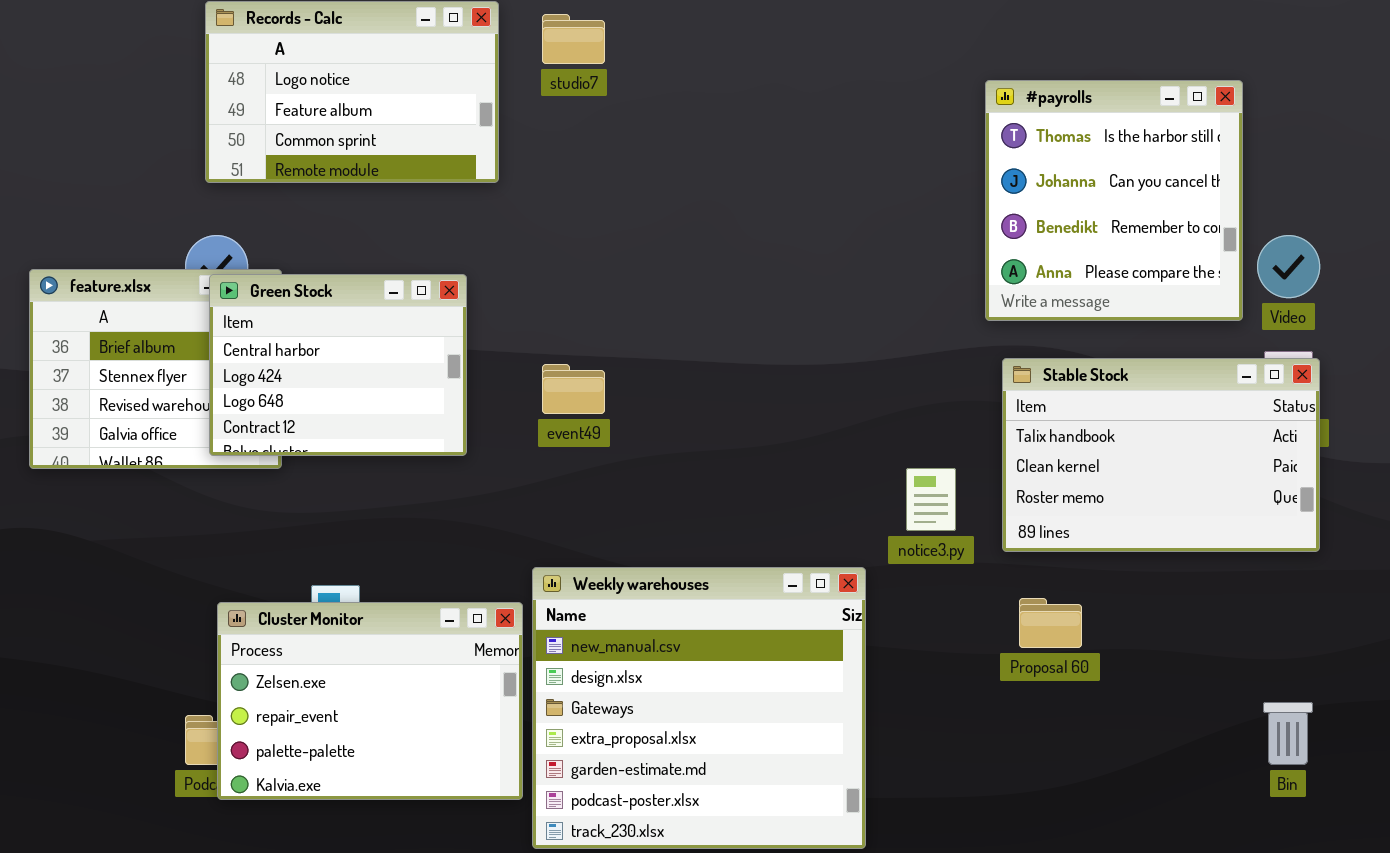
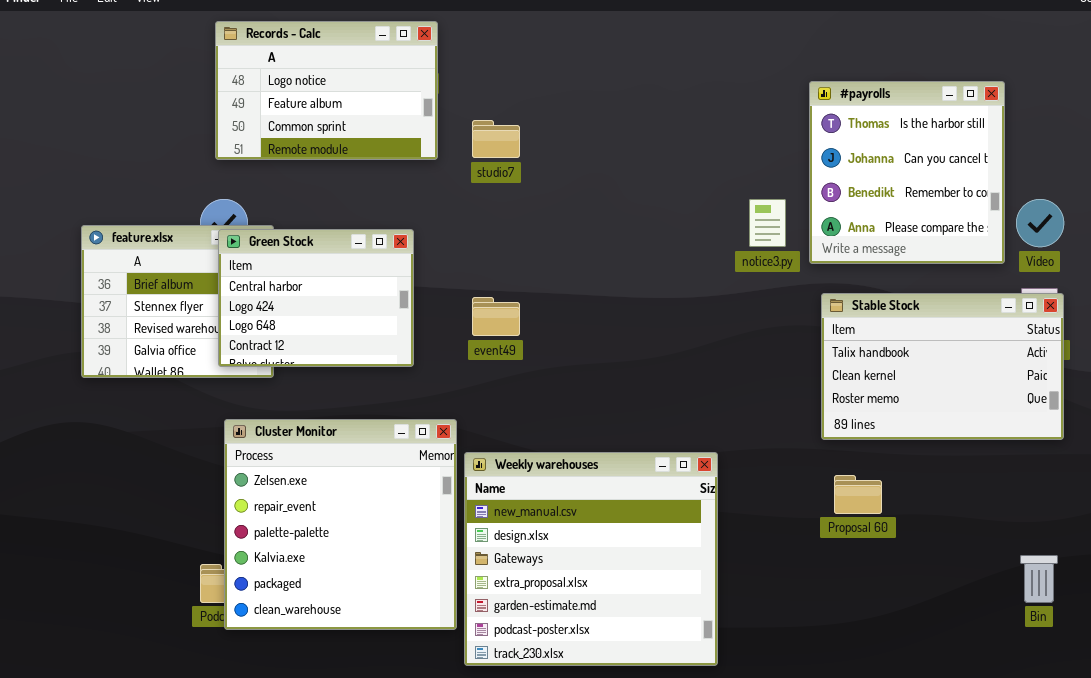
studio7: [542,14,605,64] -> [472,120,520,158], moved
notice3.py: [906,468,956,531] -> [749,199,786,247], moved
Cluster Monitor: [217,602,523,800] -> [224,419,457,630], resized

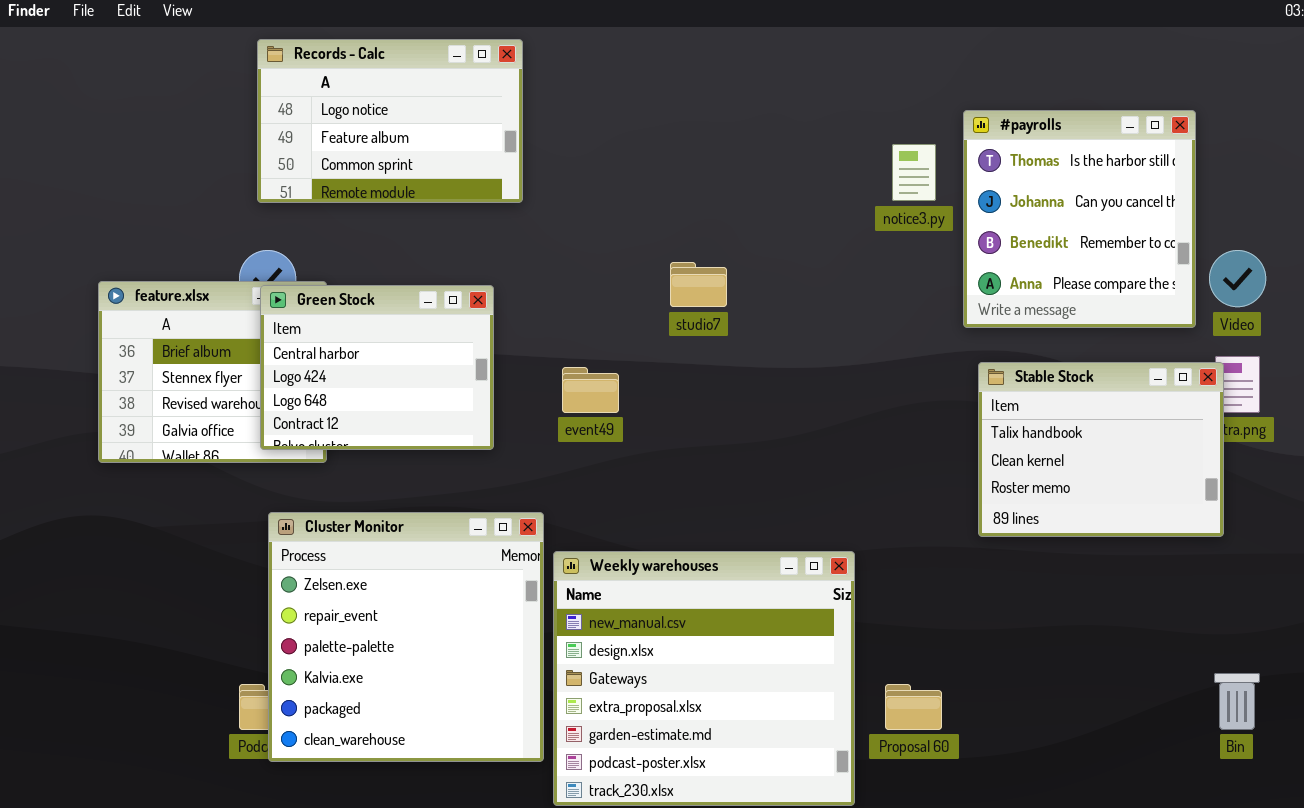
studio7: [472,120,520,158] -> [670,262,727,307], moved
notice3.py: [749,199,786,247] -> [892,144,936,201], moved
Stable Stock: [821,293,1064,440] -> [978,362,1224,537], resized
Proposal 60: [834,475,882,514] -> [885,684,942,730], moved

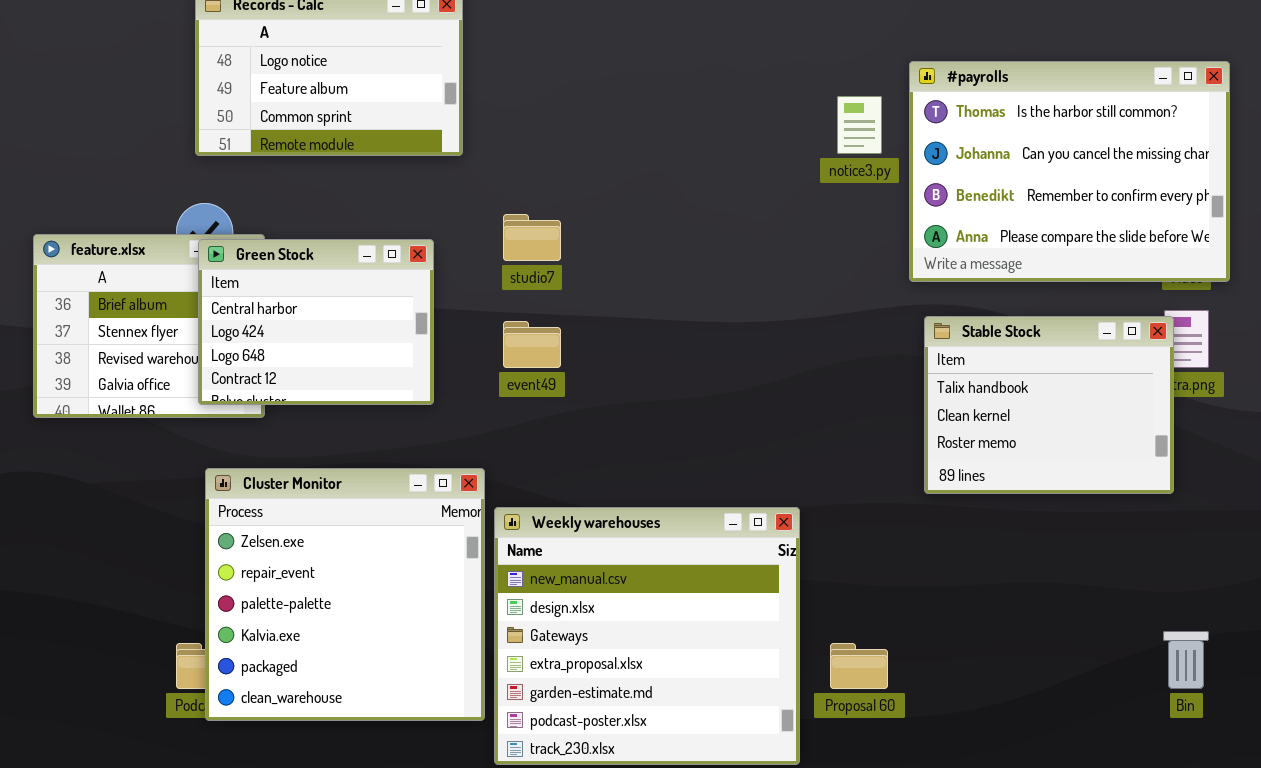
#payrolls: [963,110,1196,328] -> [909,61,1230,282], resized
studio7: [670,262,727,307] -> [503,214,561,261], moved

